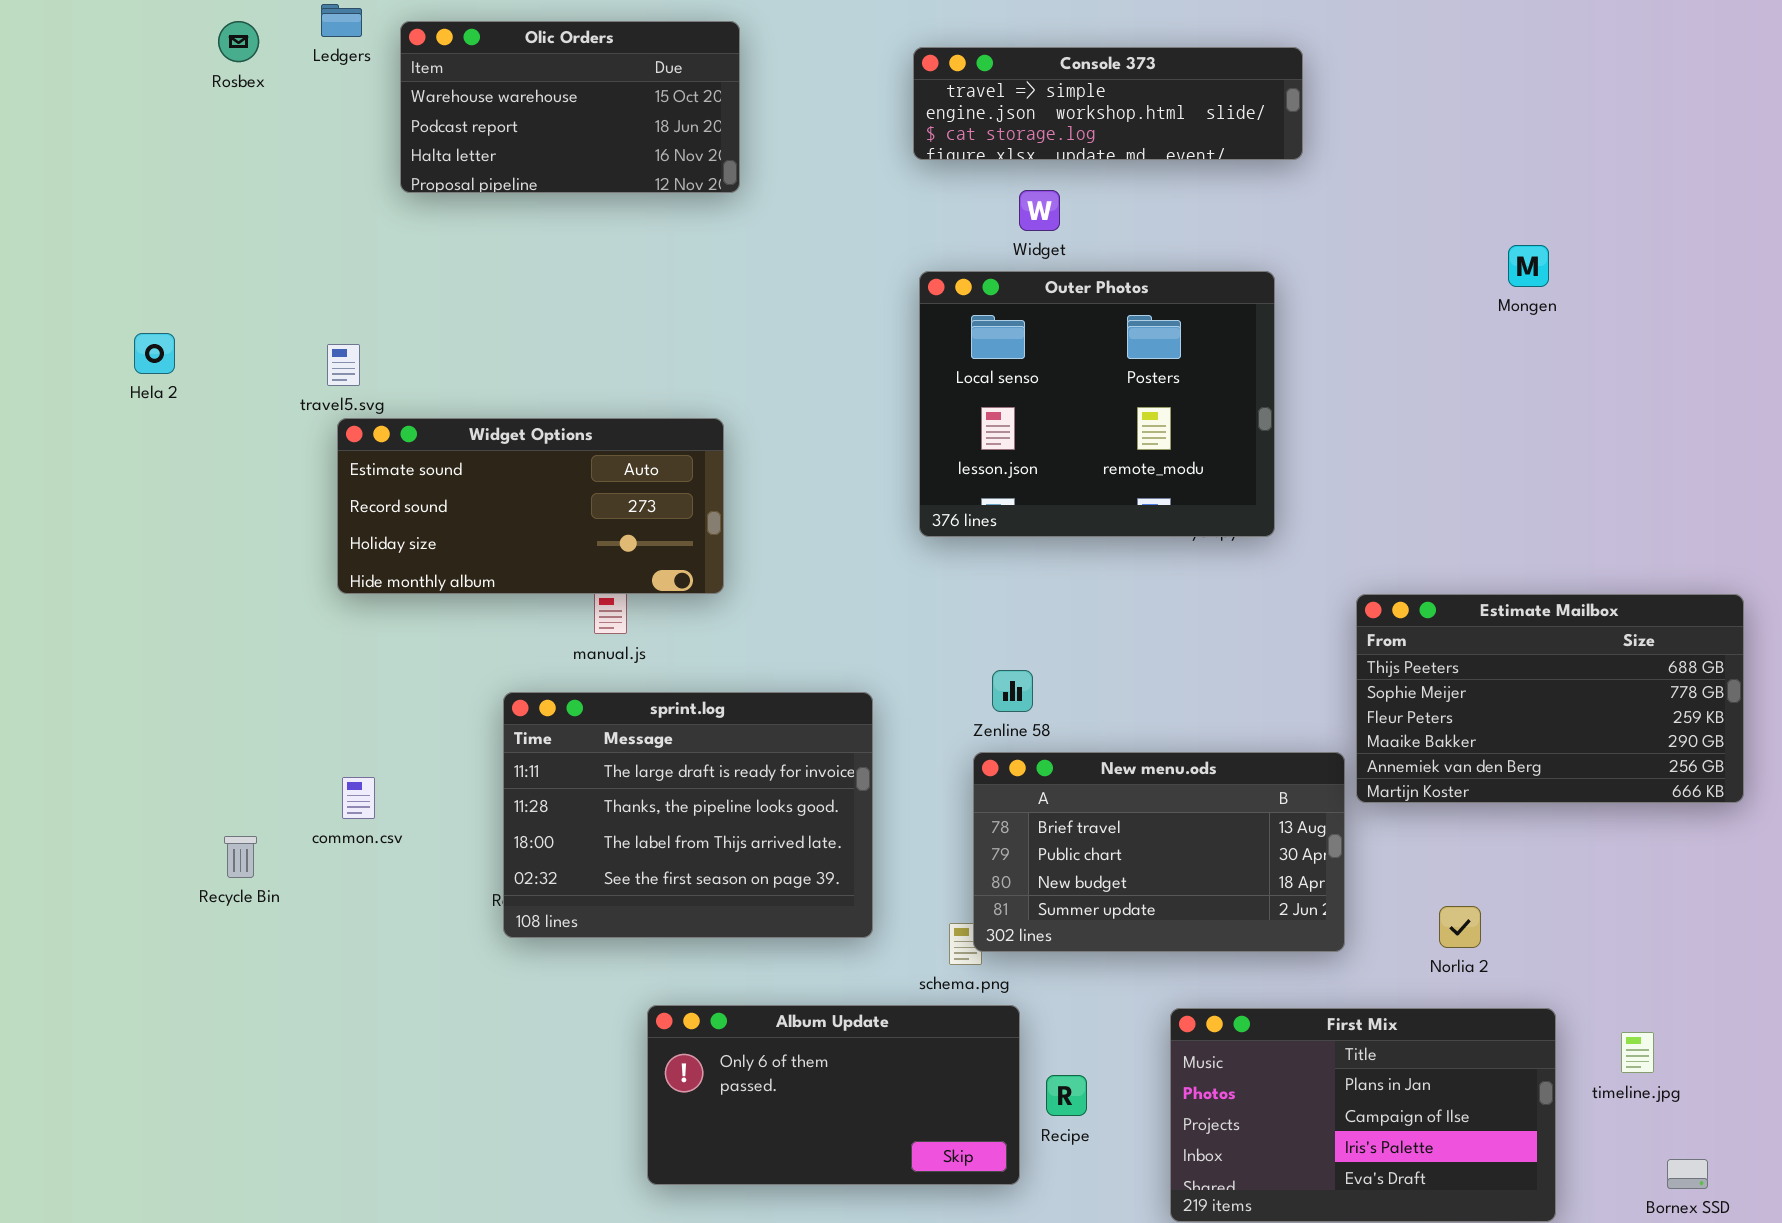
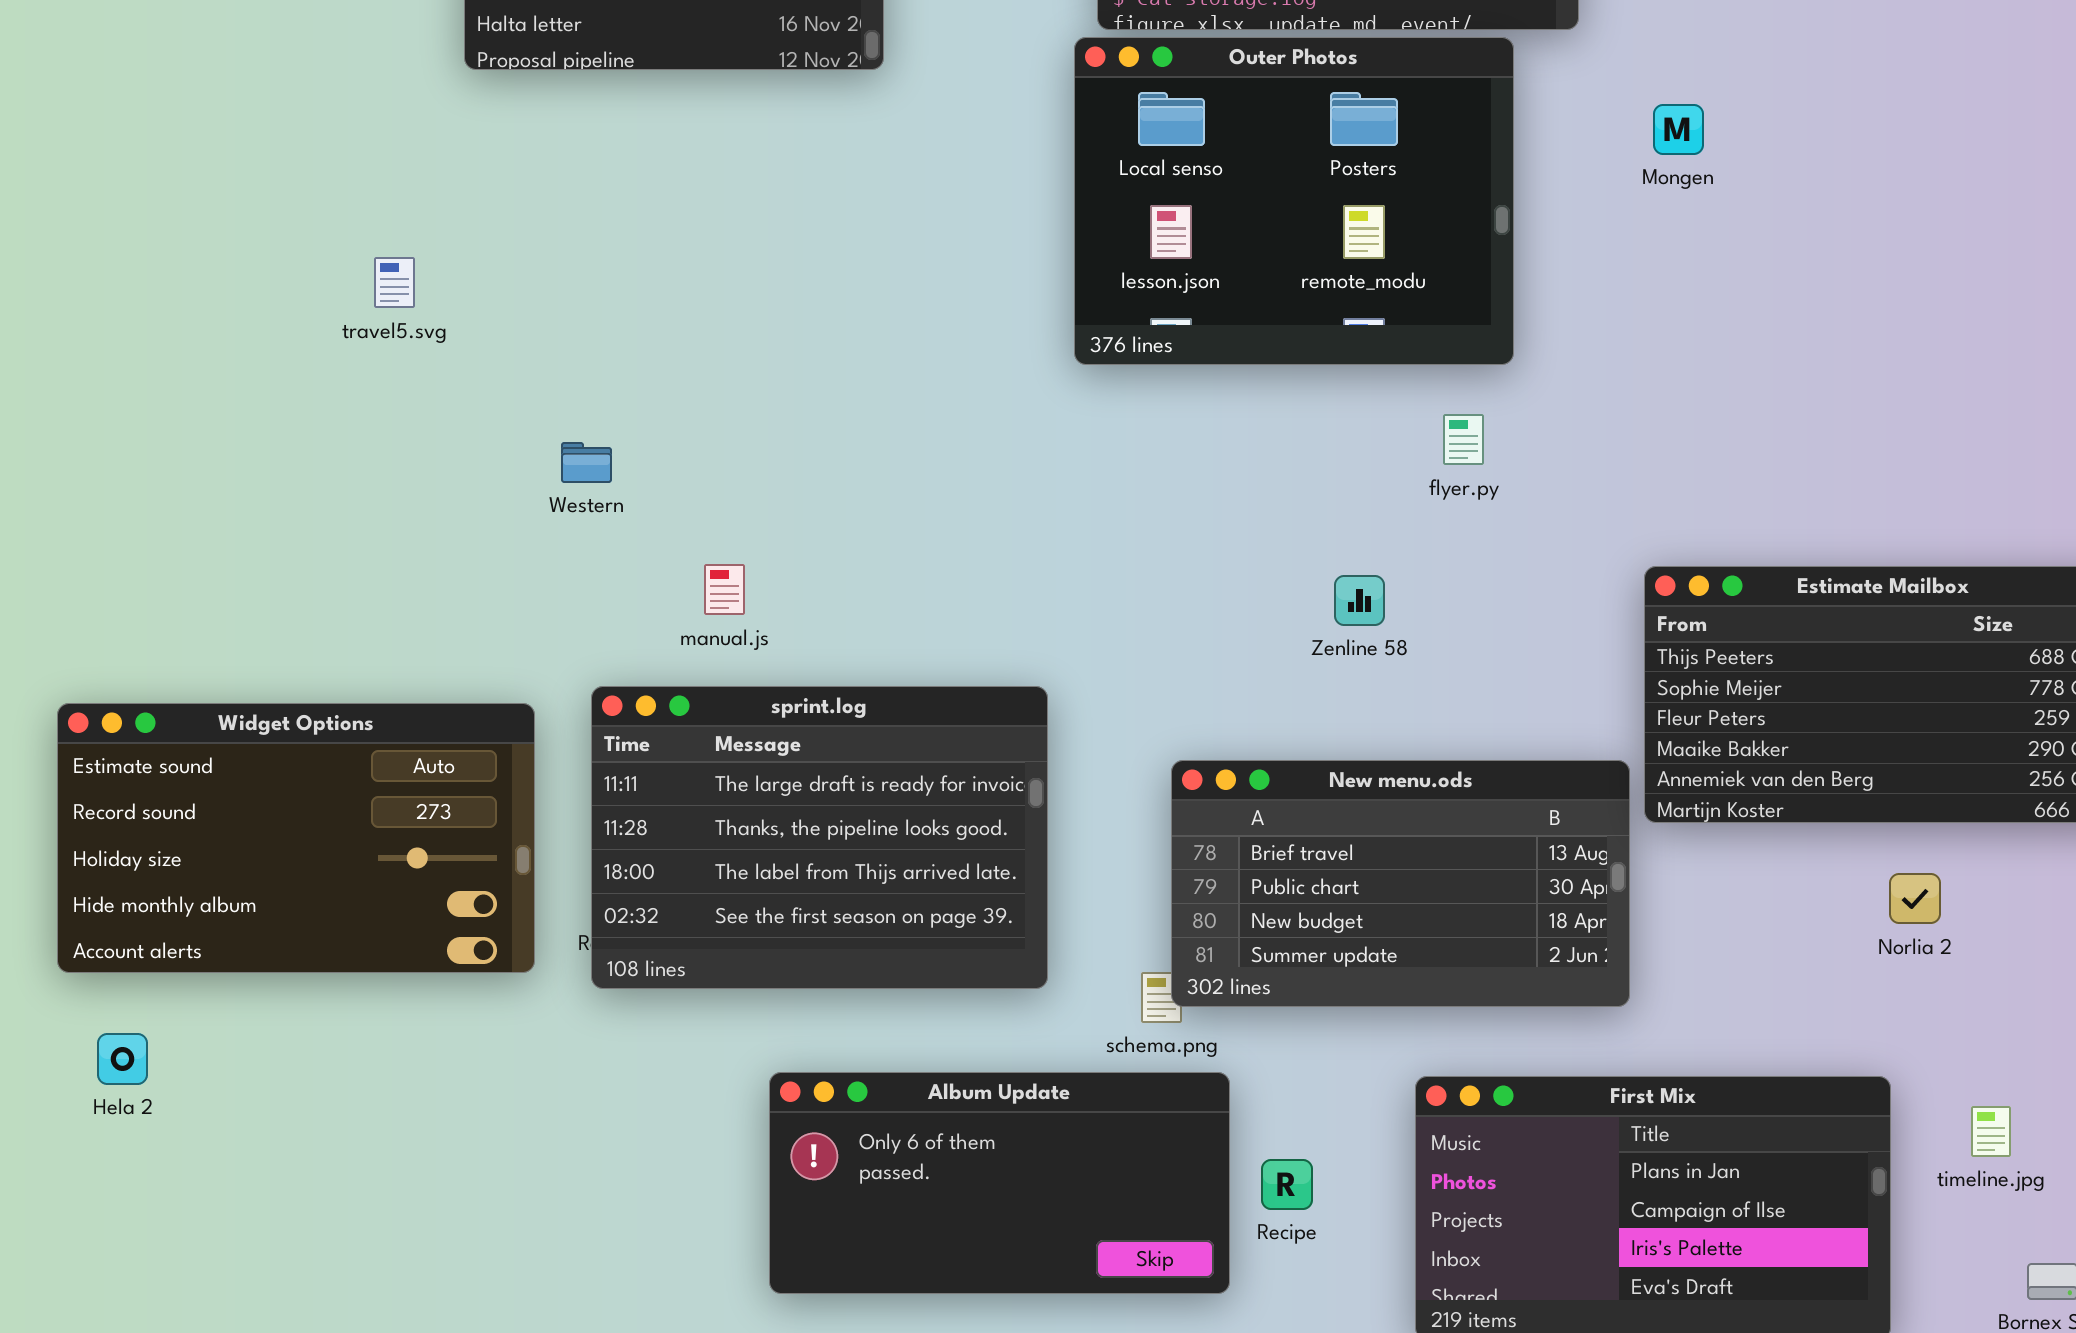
Mongen: [1508,245,1549,287] -> [1653,104,1704,155], moved
Outer Photos: [919,271,1275,537] -> [1074,37,1514,365], moved
Hela 2: [134,333,175,374] -> [97,1033,148,1085], moved
Widget Options: [337,418,724,594] -> [57,703,535,973], moved, resized
Zenline 58: [992,670,1033,712] -> [1334,575,1385,626], moved
Norlia 2: [1439,906,1481,948] -> [1889,873,1941,924], moved

